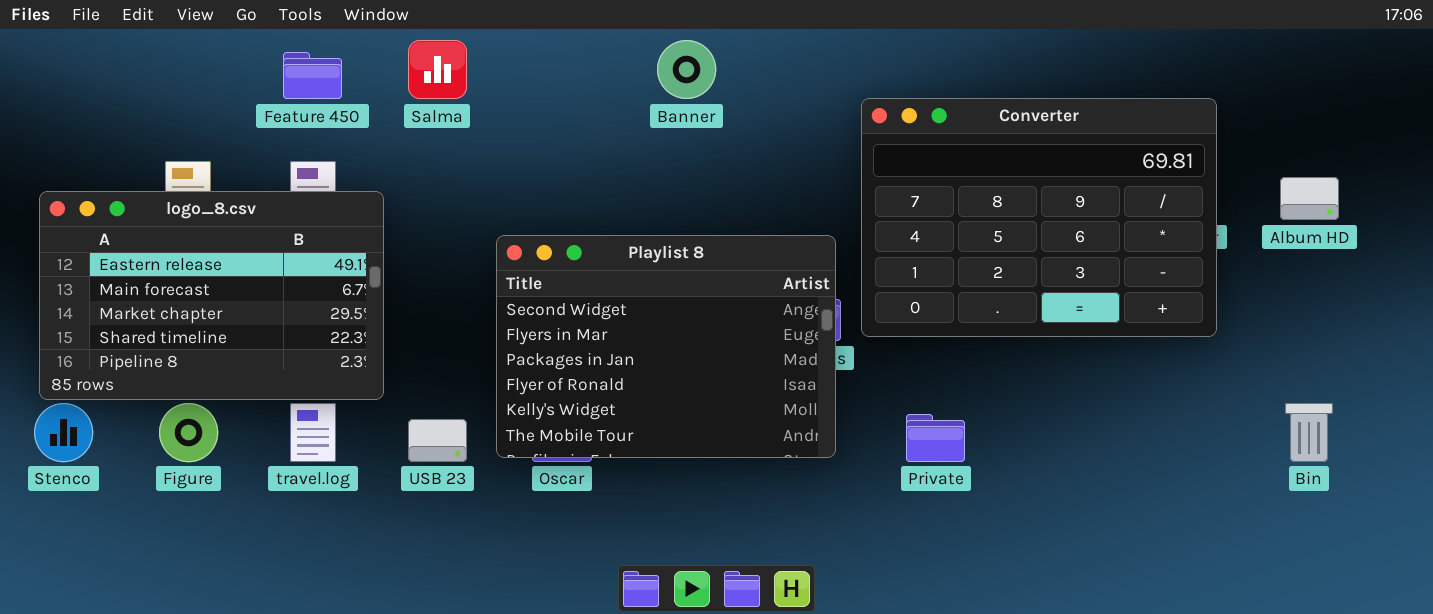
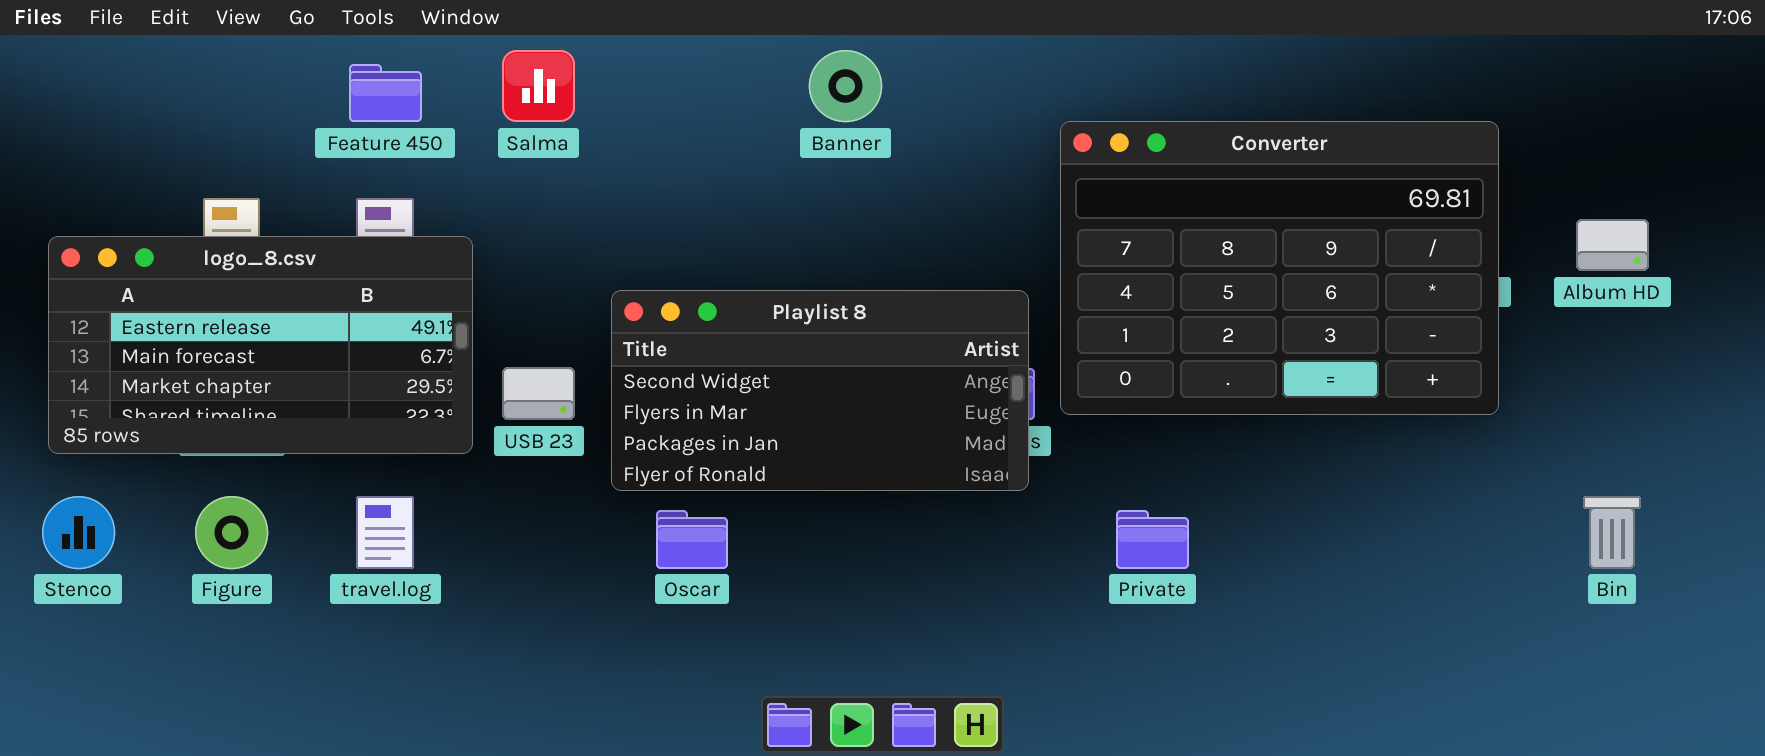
logo_8.csv: [39,191,384,400] -> [48,236,473,454], resized
Playlist 8: [496,235,836,458] -> [611,290,1029,491], resized
USB 23: [408,419,467,462] -> [502,367,575,420], moved

